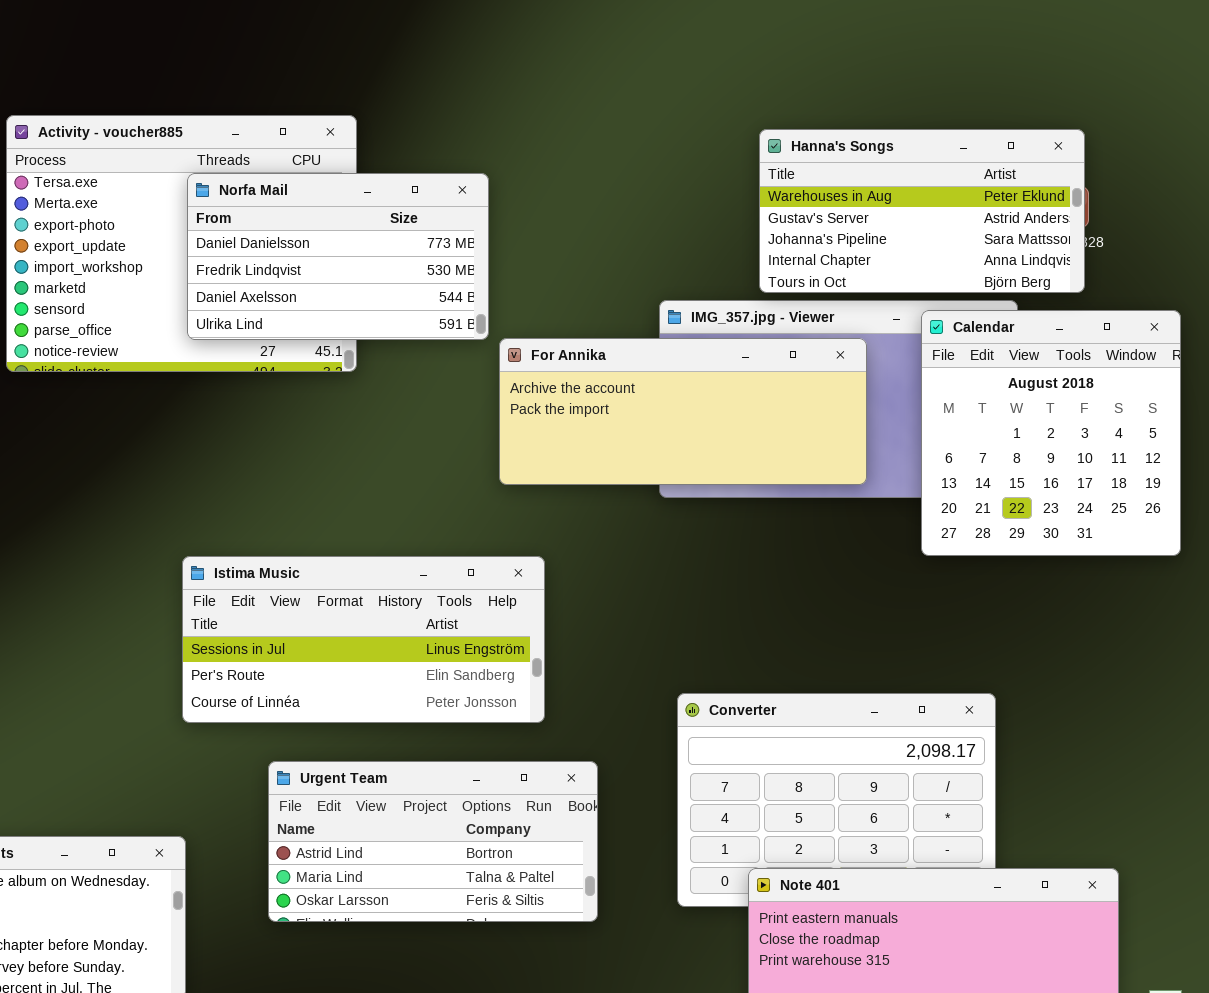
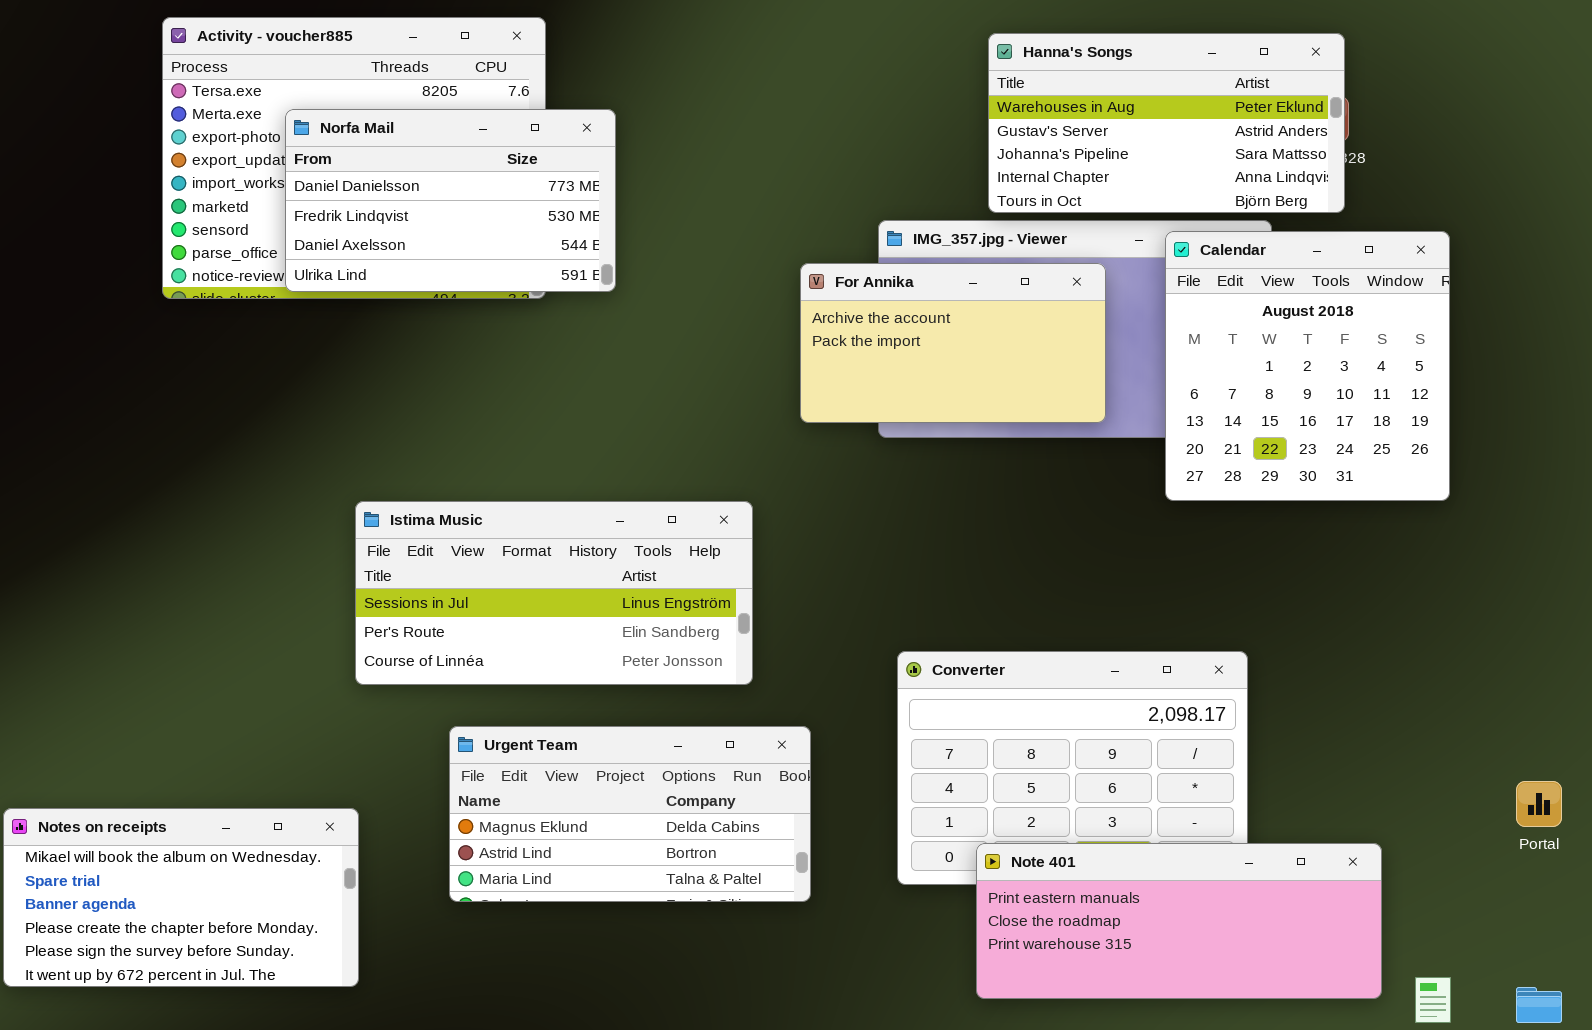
Norfa Mail: [187,173,489,340] -> [285,109,616,292], moved
For Annika: [499,338,867,485] -> [800,263,1106,423], resized
Urgent Team: [268,761,598,922] -> [449,726,811,902], scrolled up 1 row

